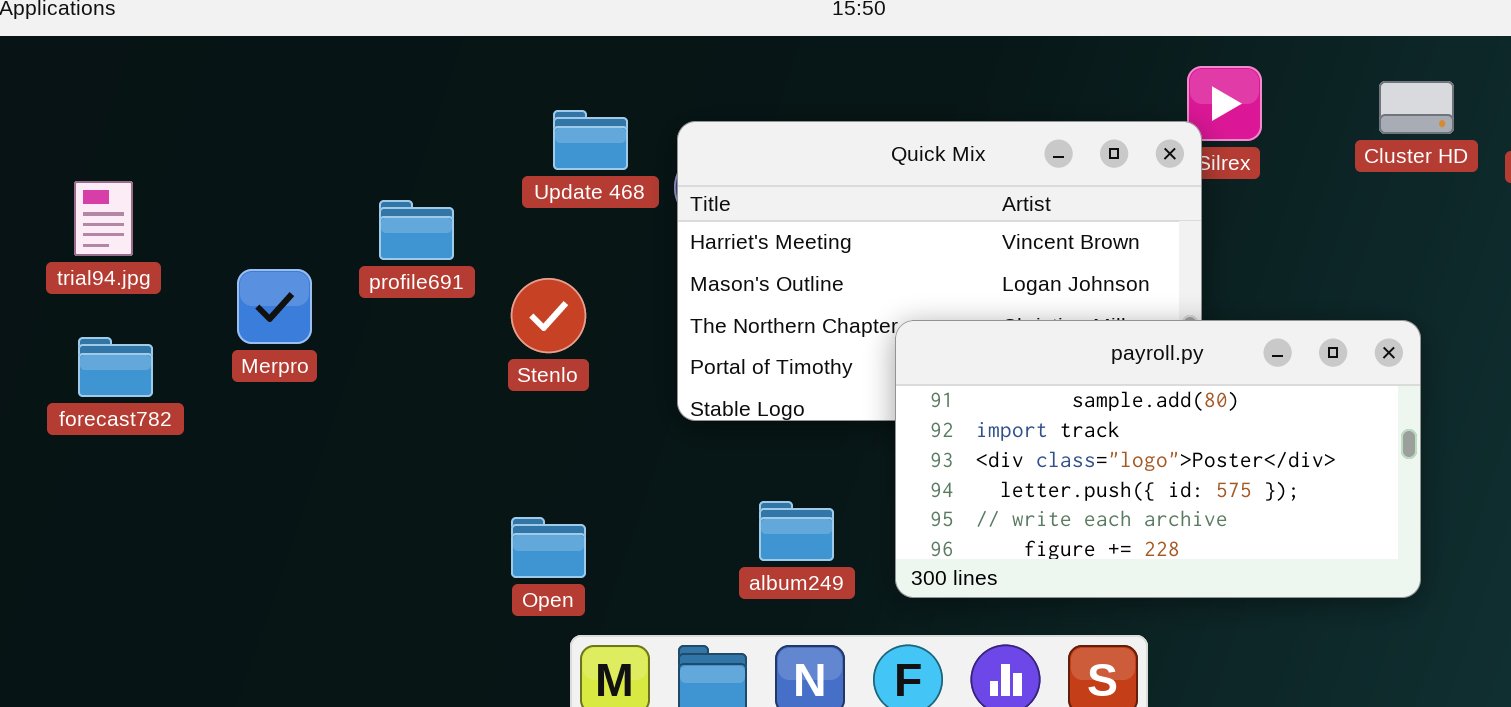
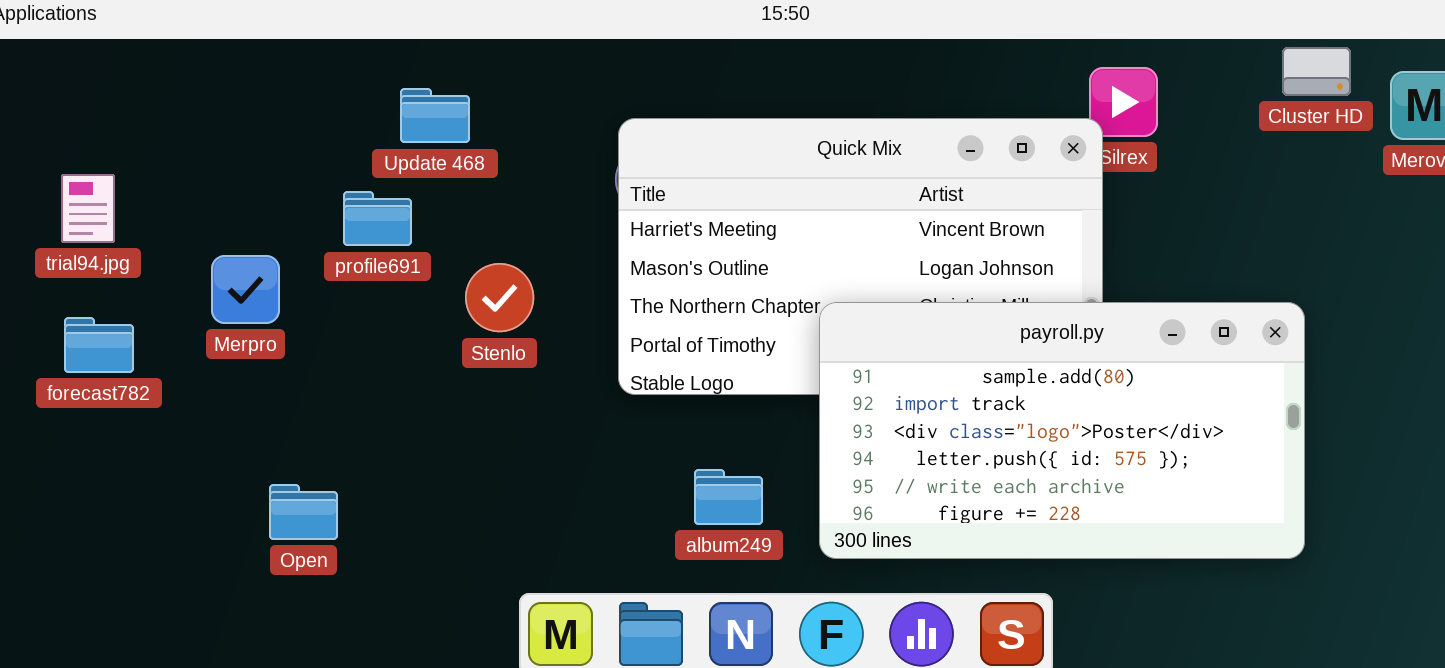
Cluster HD: [1379,81,1454,134] -> [1282,47,1351,96], moved
Update 468: [553,110,628,170] -> [400,88,470,143], moved
Open: [511,517,586,578] -> [269,484,338,540], moved

